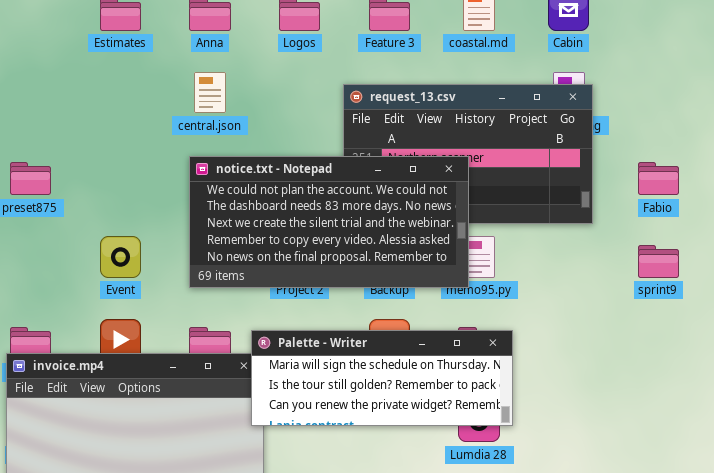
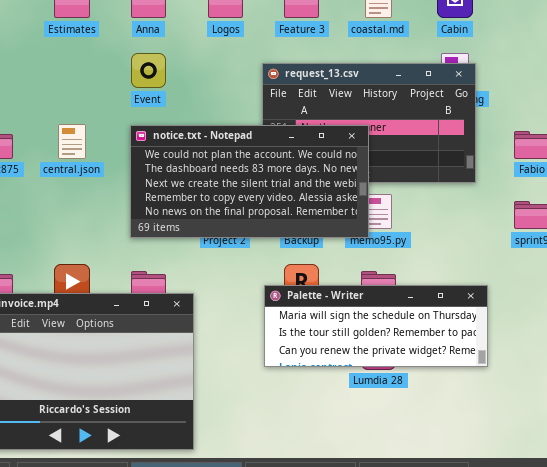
central.json: [194,72,226,113] -> [58,124,86,159], moved
Event: [100,236,141,278] -> [131,53,166,88], moved
Palette - Writer: [251,330,513,426] -> [264,285,488,367], moved

